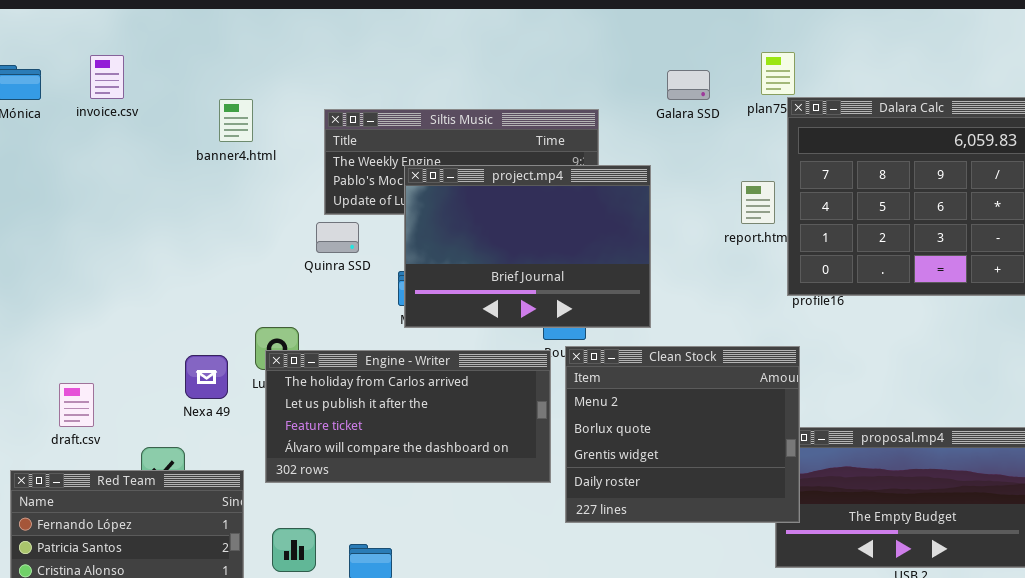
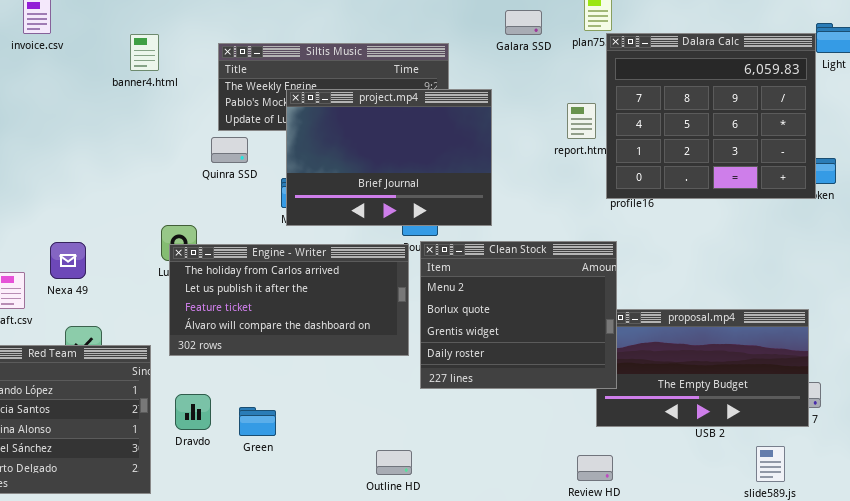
Nexa 49: [185,355,228,399] -> [50,242,86,279], moved

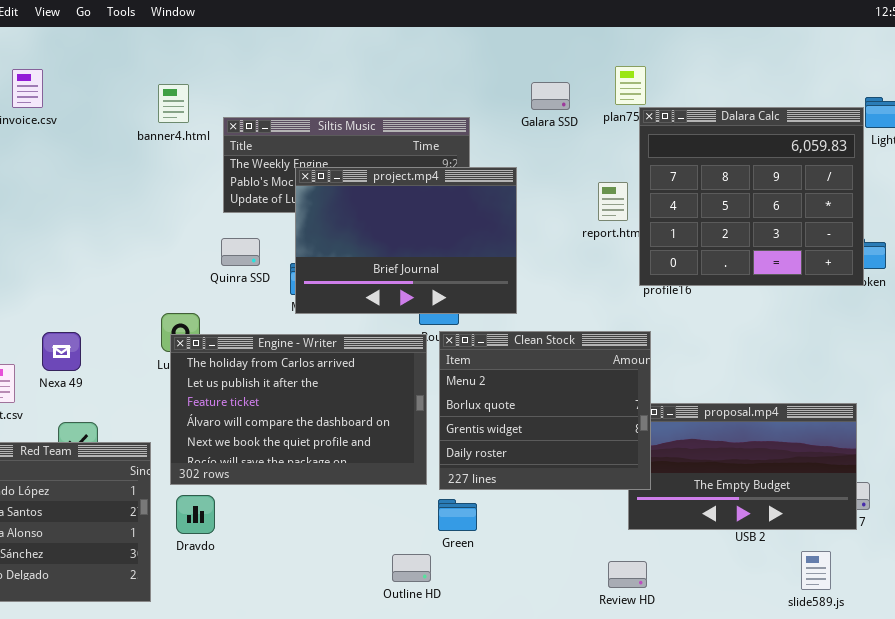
banner4.html: [130,34,159,71] -> [158,84,189,123], moved
Quinra SSD: [211,137,248,163] -> [221,238,260,266], moved
Engine - Writer: [169,244,409,356] -> [170,334,427,485], resized
Green: [239,407,276,436] -> [438,499,477,531], moved

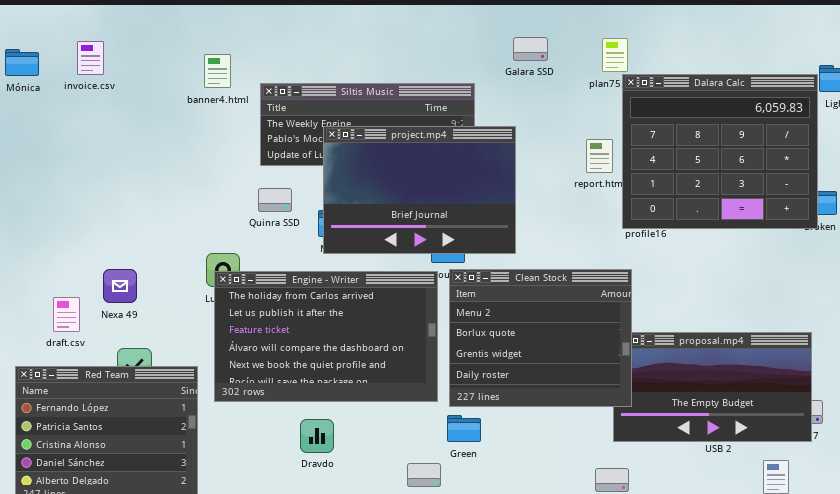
Galara SSD: [531,82,570,110] -> [513,37,548,61], moved
Dravdo: [176,495,215,534] -> [300,419,334,453], moved

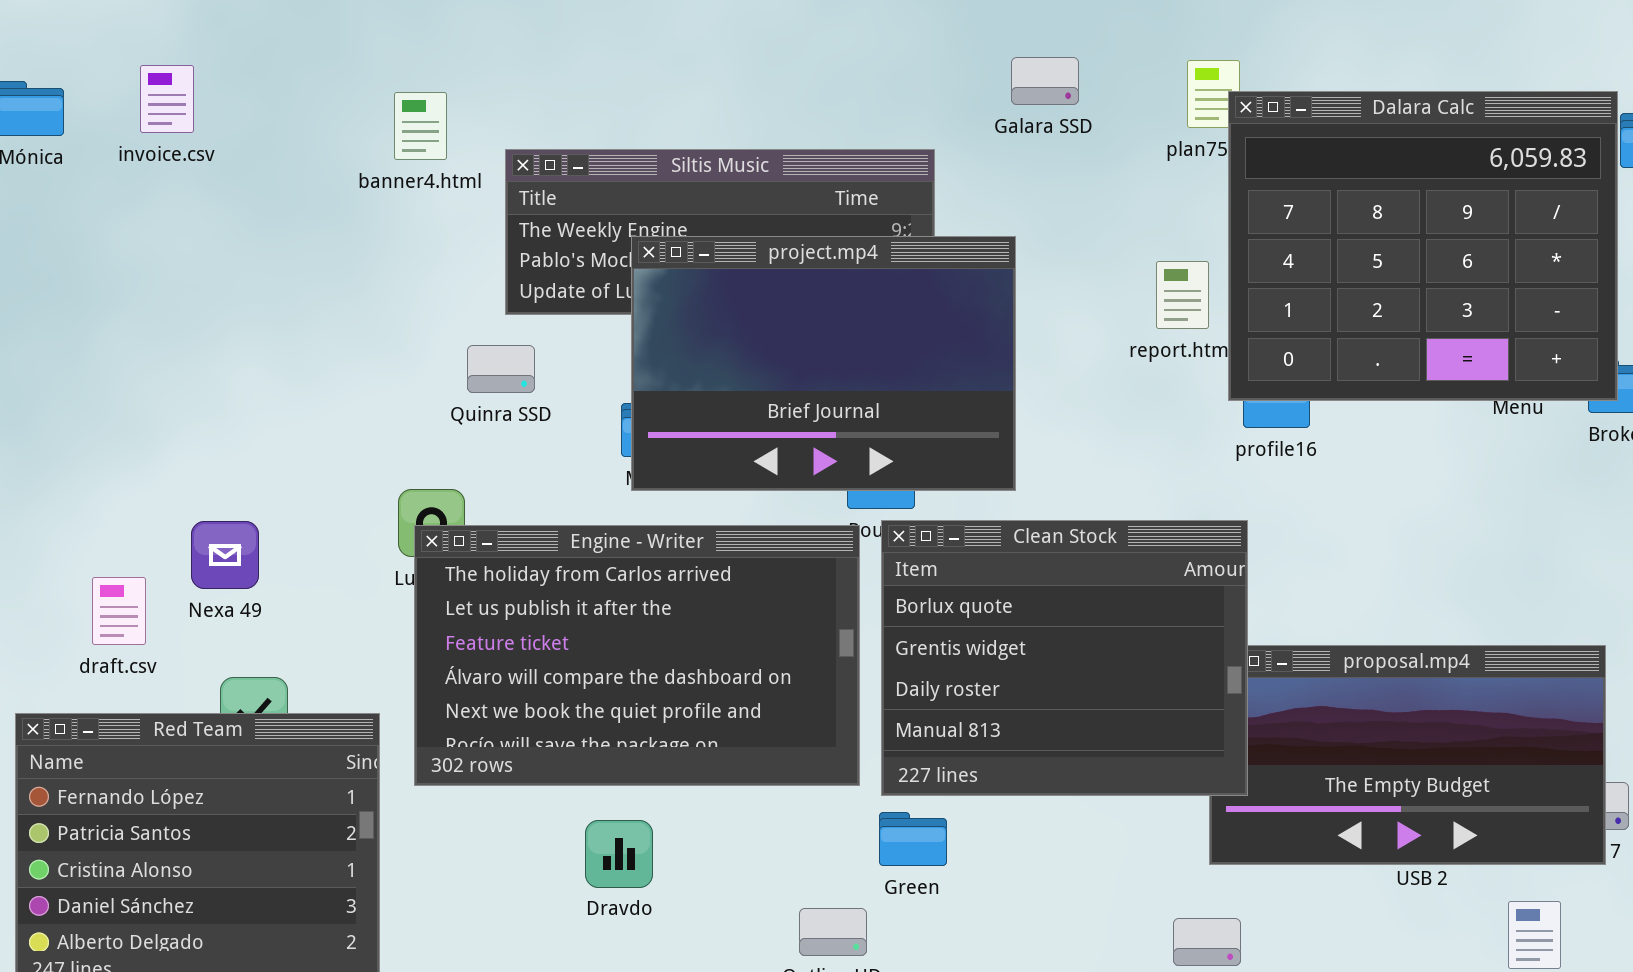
Dalara Calc: [622,74,818,229] -> [1228,91,1618,401], moved
Quinra SSD: [258,188,292,212] -> [467,345,535,393], moved
Clean Stock: [449,269,632,407] -> [881,520,1248,796], scrolled down 1 row

